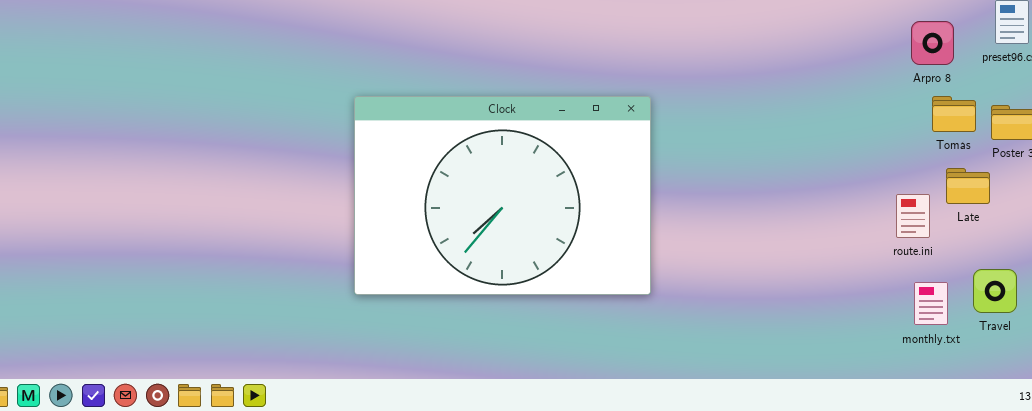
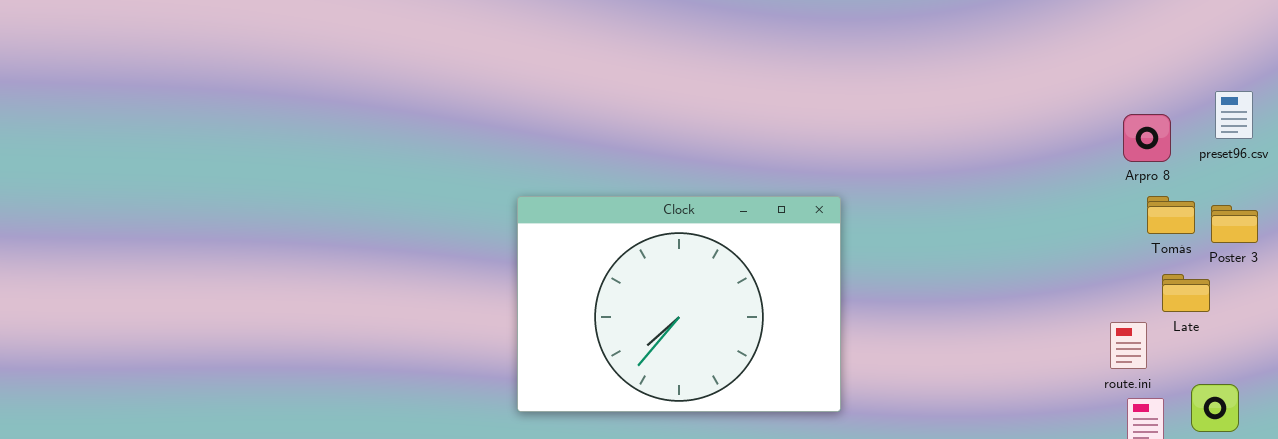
route.ini: [896,194,930,238] -> [1110,322,1147,369], moved

